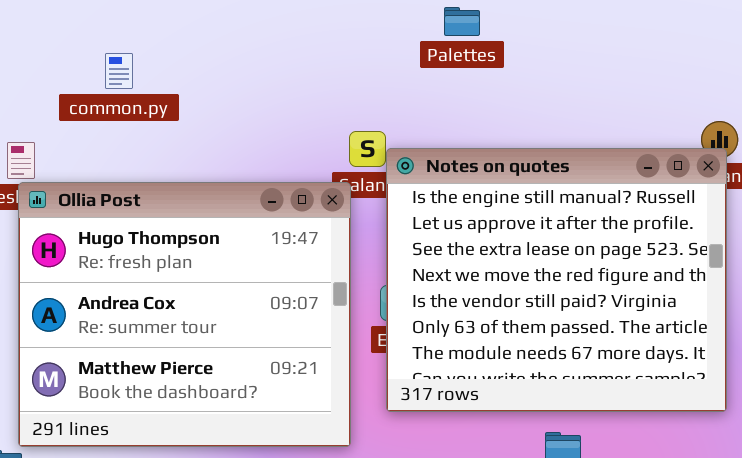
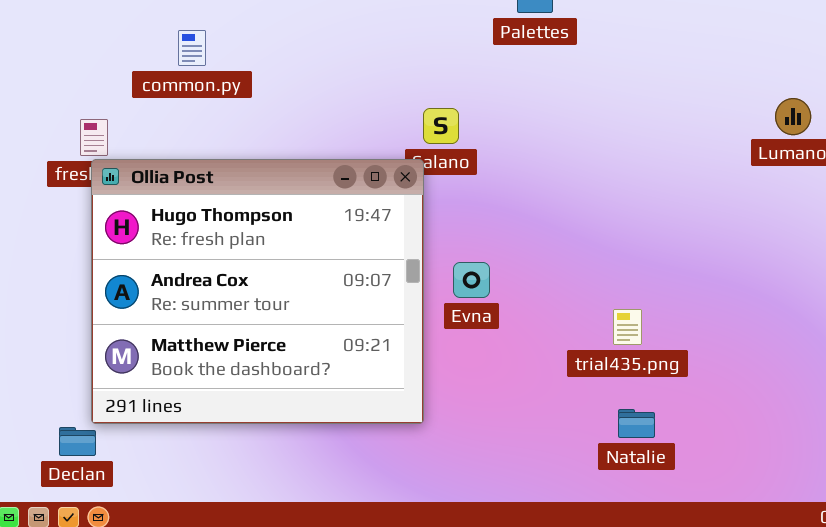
Notes on quotes: [386,148,727,412] -> none, closed

